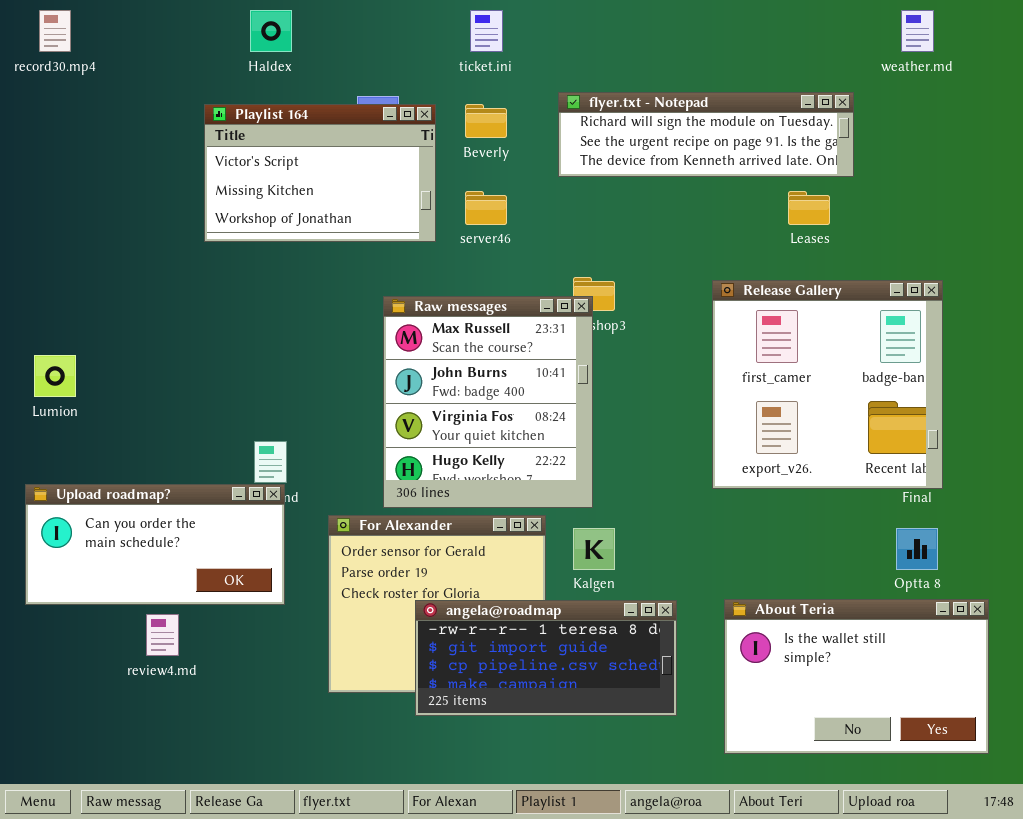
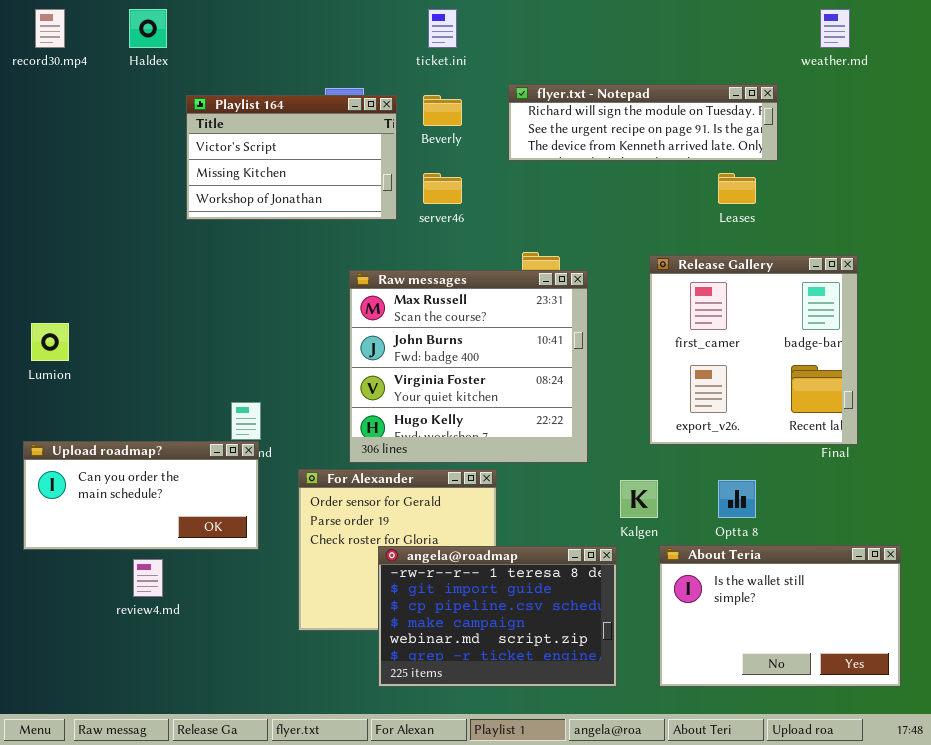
Haldex: [250,10,292,52] -> [129,9,167,48], moved
Raw messages: [383,296,593,508] -> [349,270,588,463], resized
Kalgen: [573,528,615,570] -> [620,480,658,518], moved
Optta 8: [896,528,938,570] -> [718,480,756,518], moved
angela@roadmap: [415,600,677,716] -> [378,546,617,687], resized

